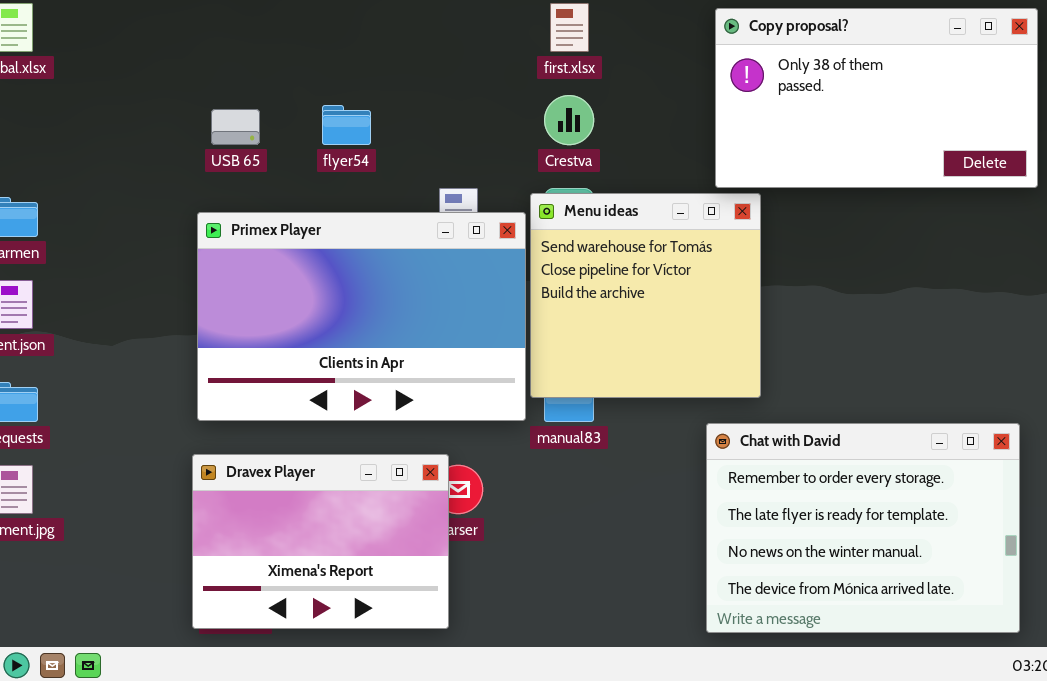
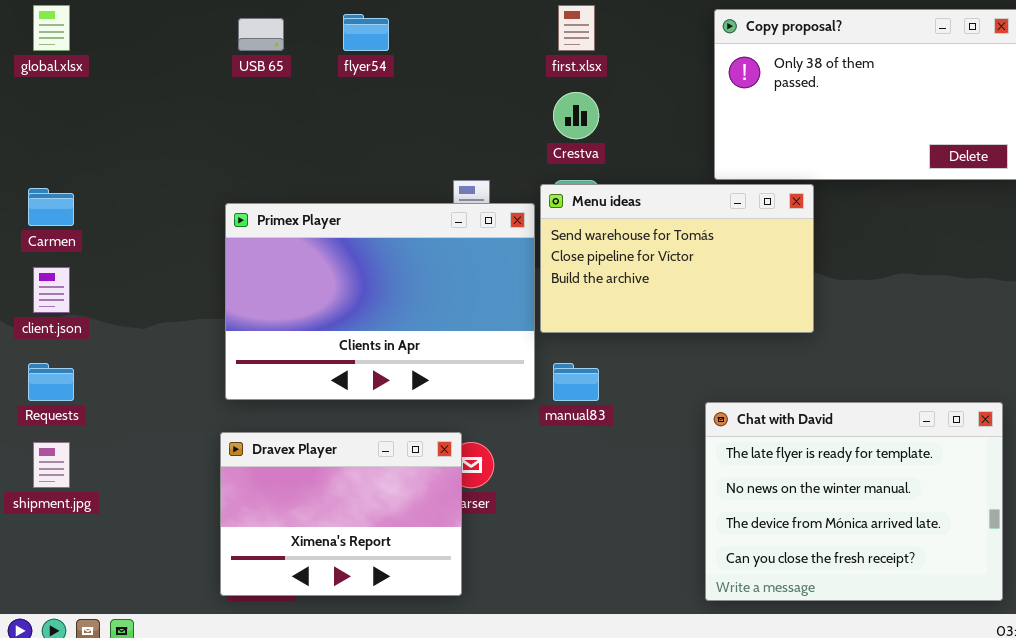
flyer54: [322,105,371,145] -> [343,14,389,51], moved
USB 65: [211,109,260,145] -> [238,18,284,51], moved
Menu ideas: [530,193,761,398] -> [540,184,814,333], resized
Chat with David: [706,423,1020,633] -> [705,402,1003,601], scrolled down 1 row

